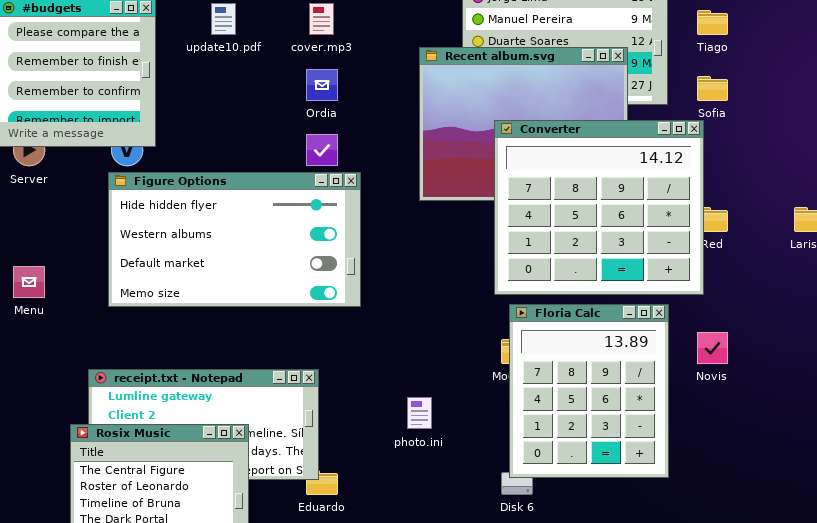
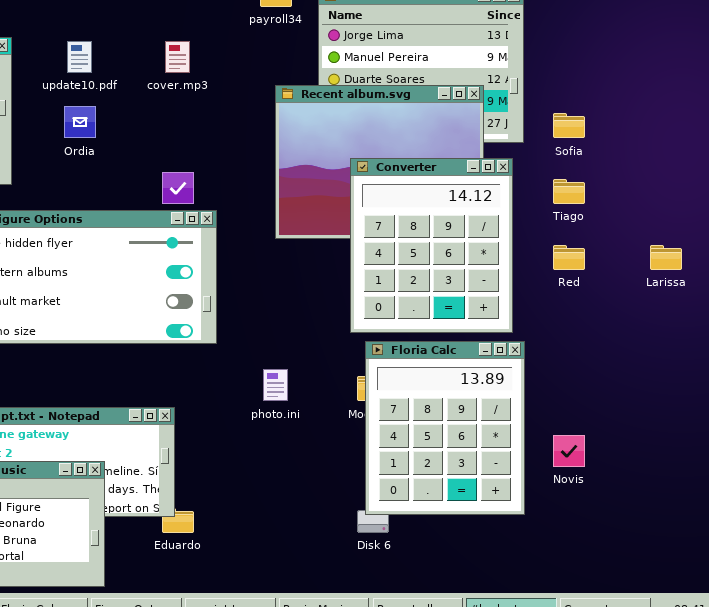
Tiago: [697,10,728,35] -> [553,179,585,204], moved
Ordia: [306,69,338,101] -> [64,106,96,138], moved
Converter: [494,120,704,295] -> [350,158,513,333], resized
Novis: [697,332,728,364] -> [553,435,585,467], moved
photo.ini: [407,397,432,429] -> [263,369,288,401], moved

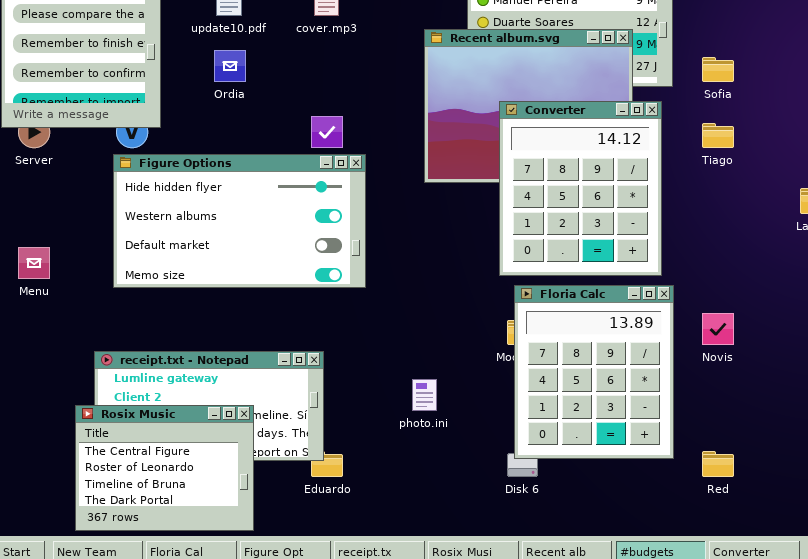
Red: [553,245,585,270] -> [702,451,734,477], moved
photo.ini: [263,369,288,401] -> [412,379,437,411], moved
Novis: [553,435,585,467] -> [702,313,734,345], moved

